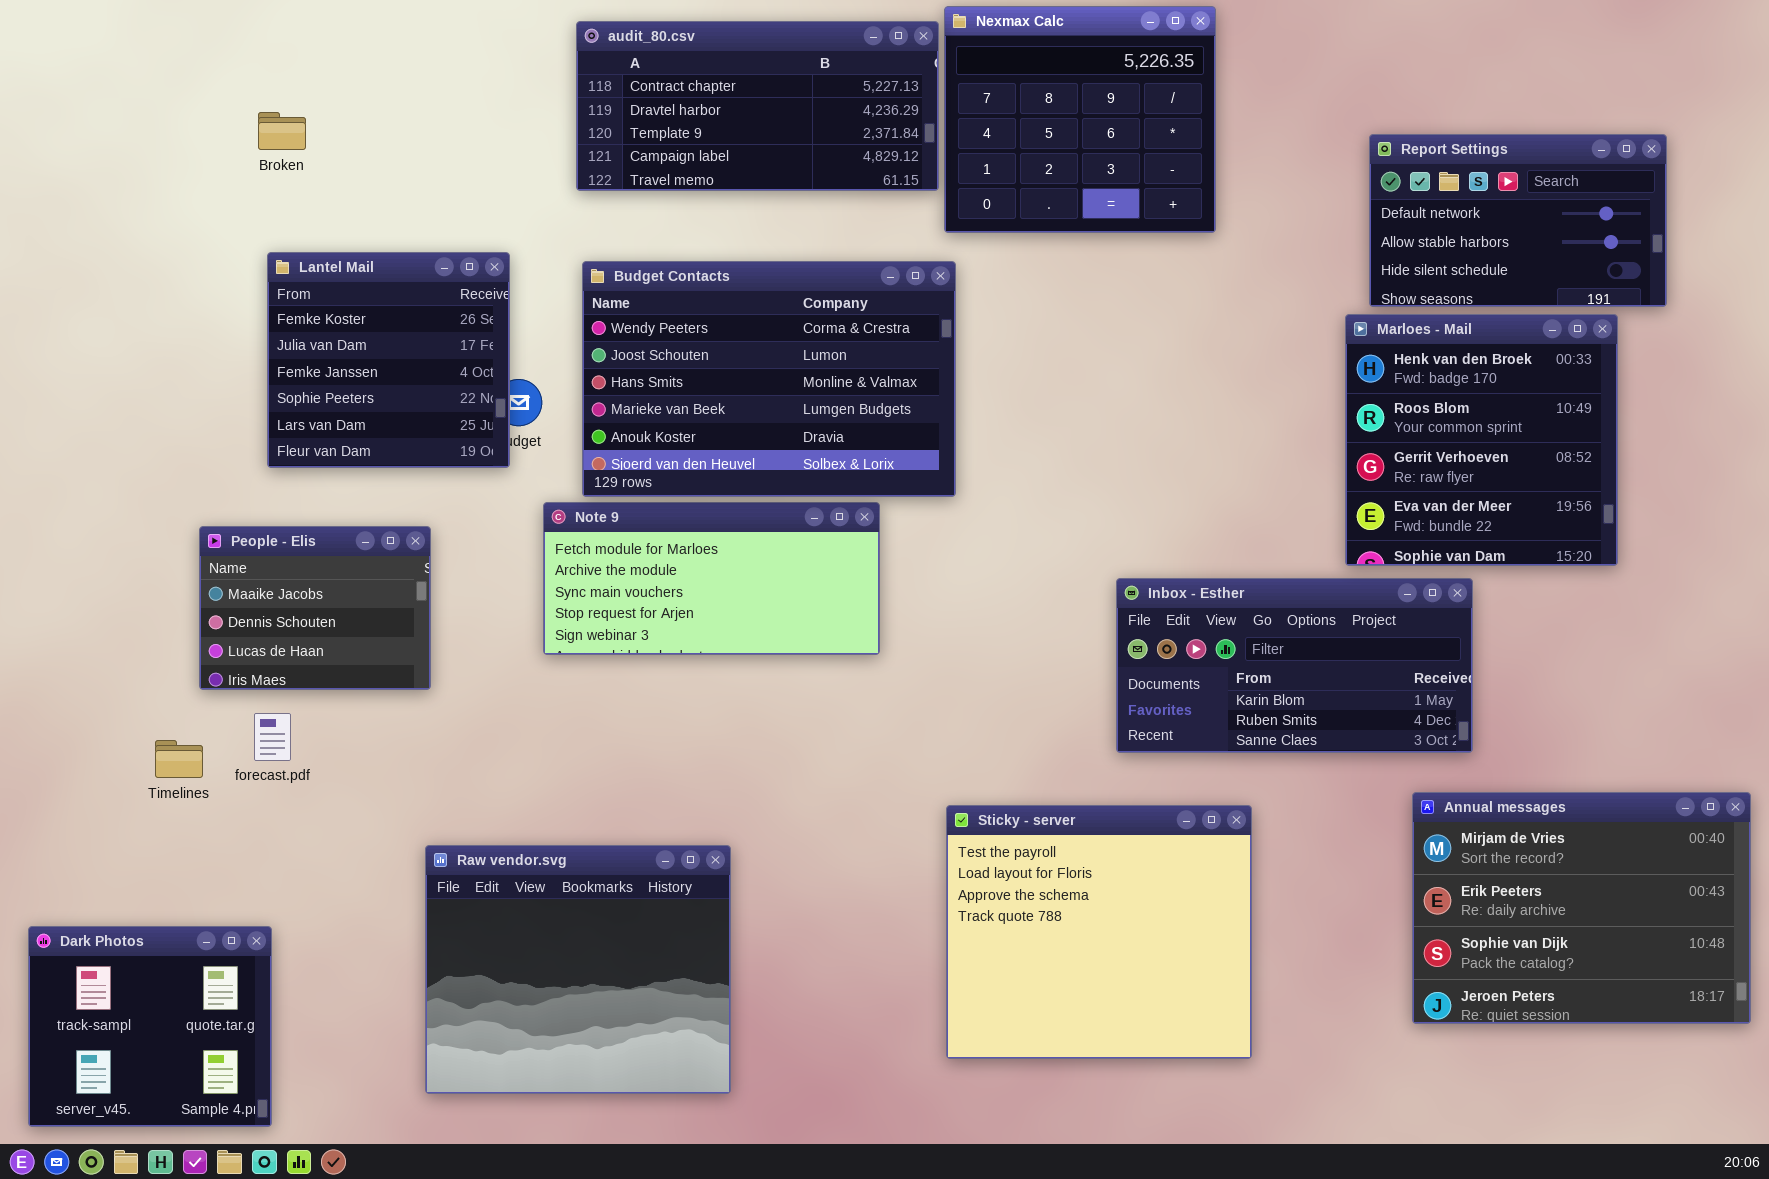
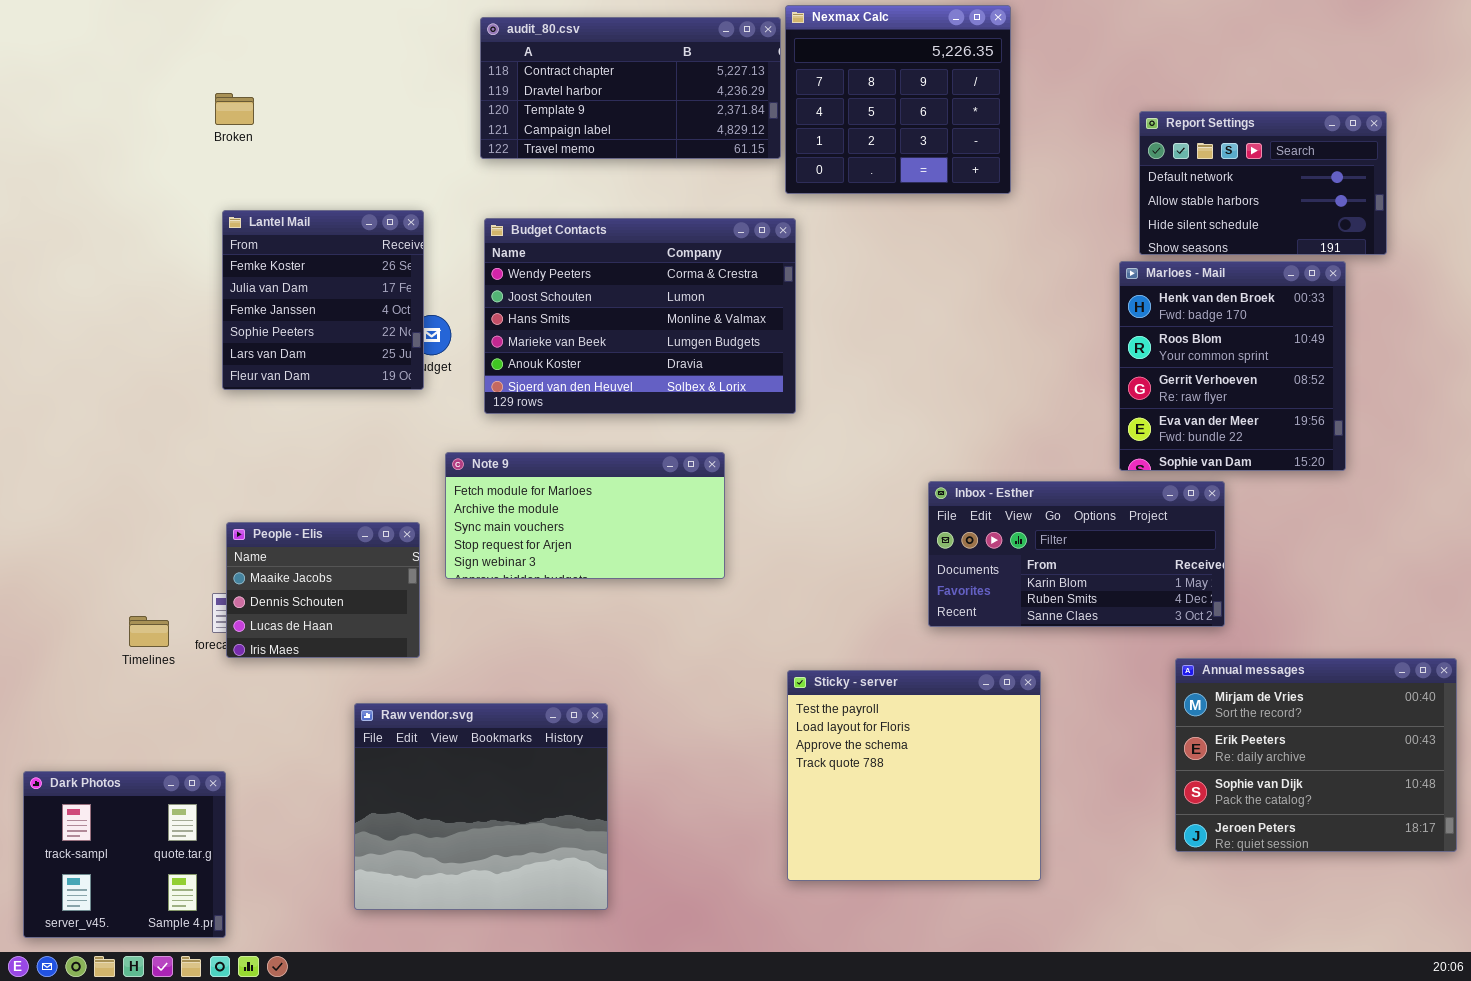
Note 9: [543,502,880,655] -> [445,452,725,579], moved
People - Elis: [199,526,431,690] -> [226,522,420,658], moved

